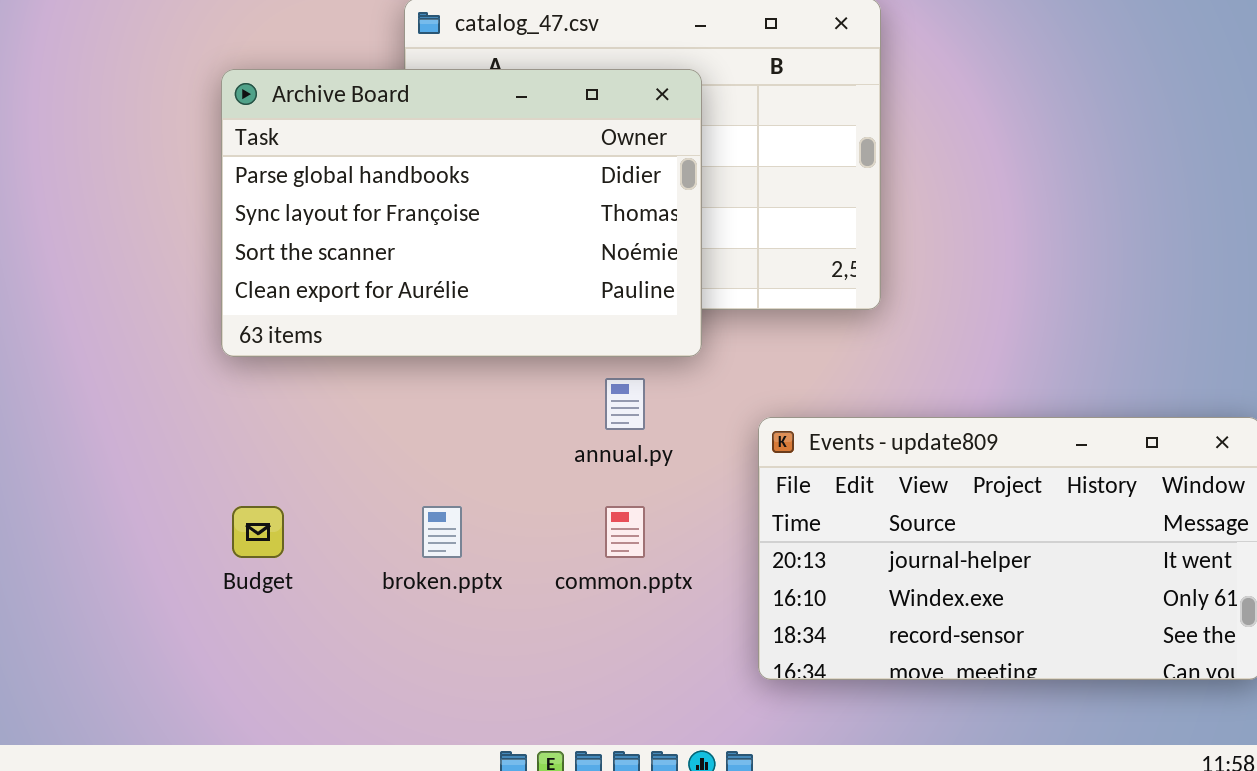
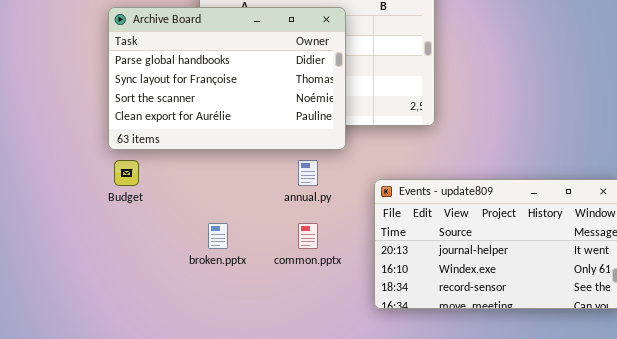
Budget: [232,506,284,558] -> [114,160,139,186], moved

